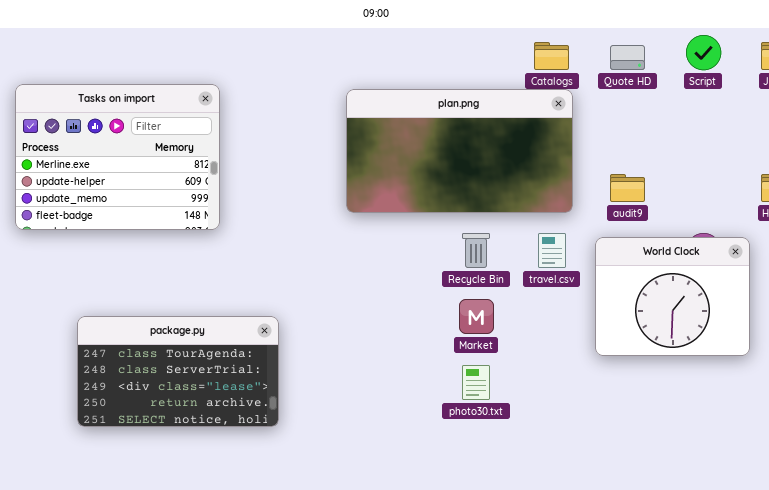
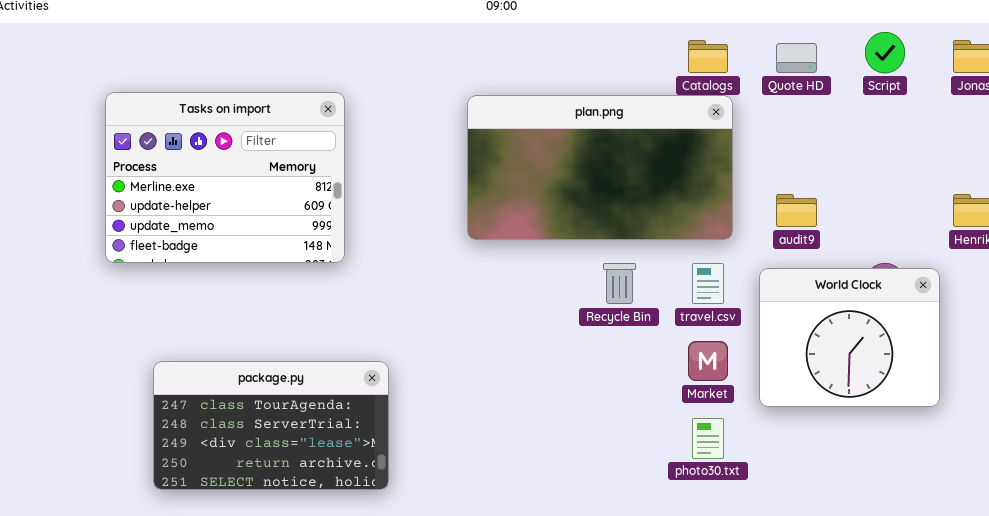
Tasks on import: [15,84,220,230] -> [105,92,345,263], moved
Market: [459,299,494,334] -> [688,341,728,381], moved
photo30.txt: [462,365,490,400] -> [692,418,724,459], moved

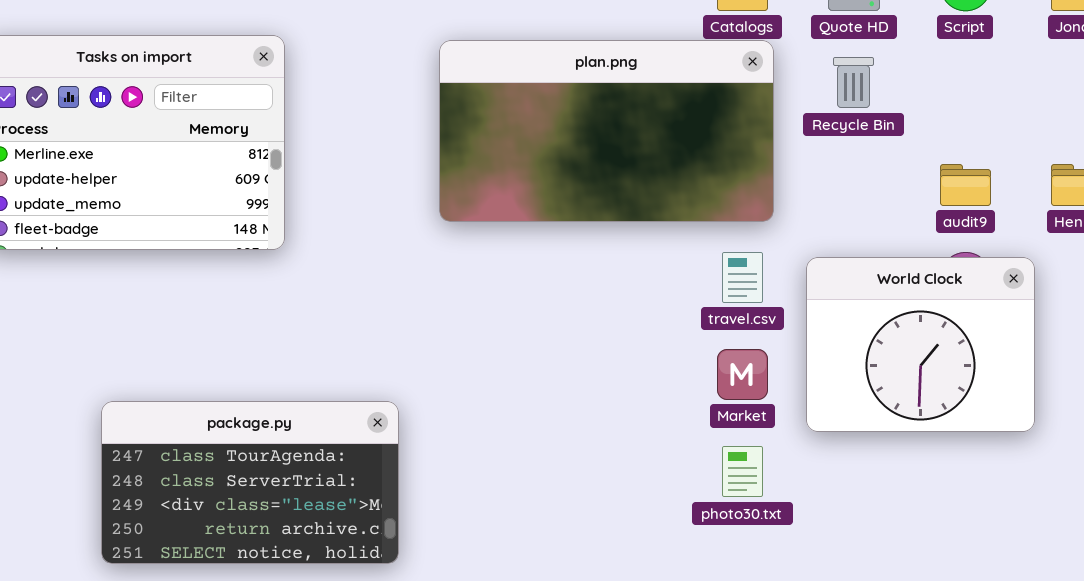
audit9: [776,194,817,227] -> [940,164,991,206], moved
Recycle Bin: [603,263,636,304] -> [833,57,874,108], moved
package.py: [153,361,389,490] -> [101,401,399,564], moved

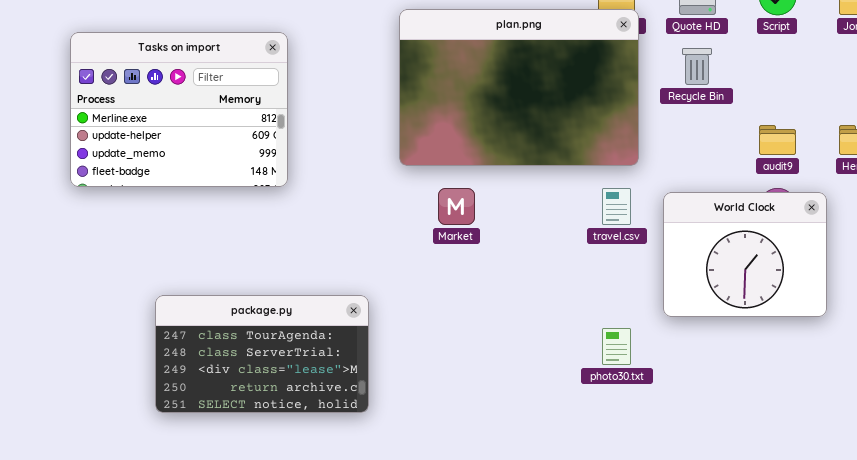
plan.png: [439,40,774,222] -> [399,9,639,166], resized
Market: [717,349,768,400] -> [438,188,475,225], moved

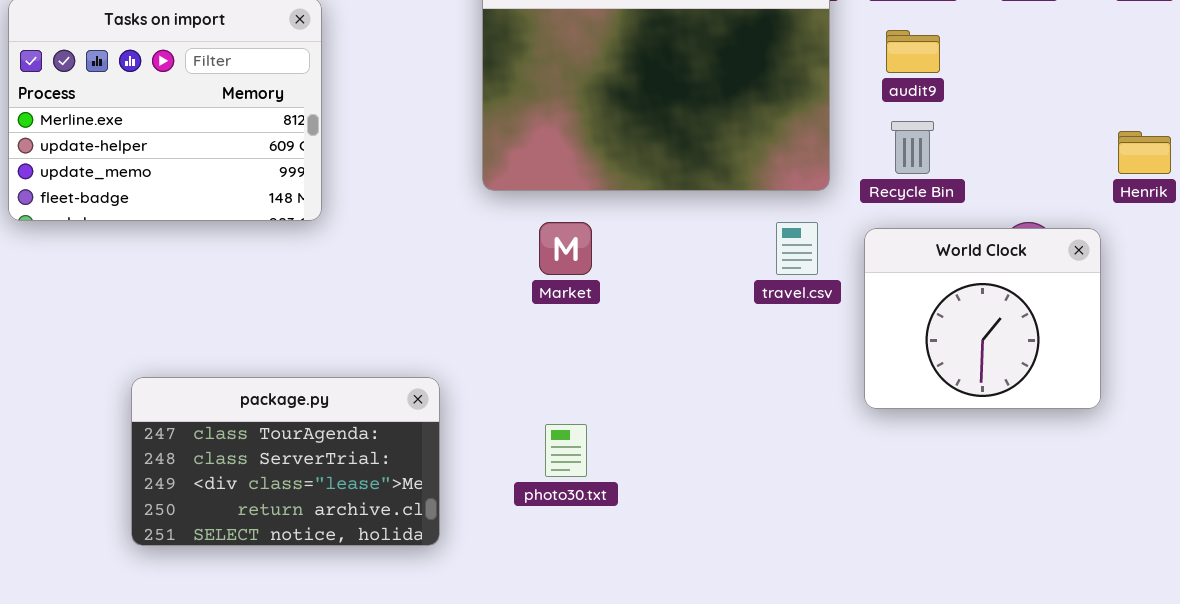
Recycle Bin: [682,48,712,85] -> [891,121,934,174], moved
audit9: [759,125,796,155] -> [886,30,940,73], moved
photo30.txt: [602,328,631,365] -> [545,424,587,477], moved

